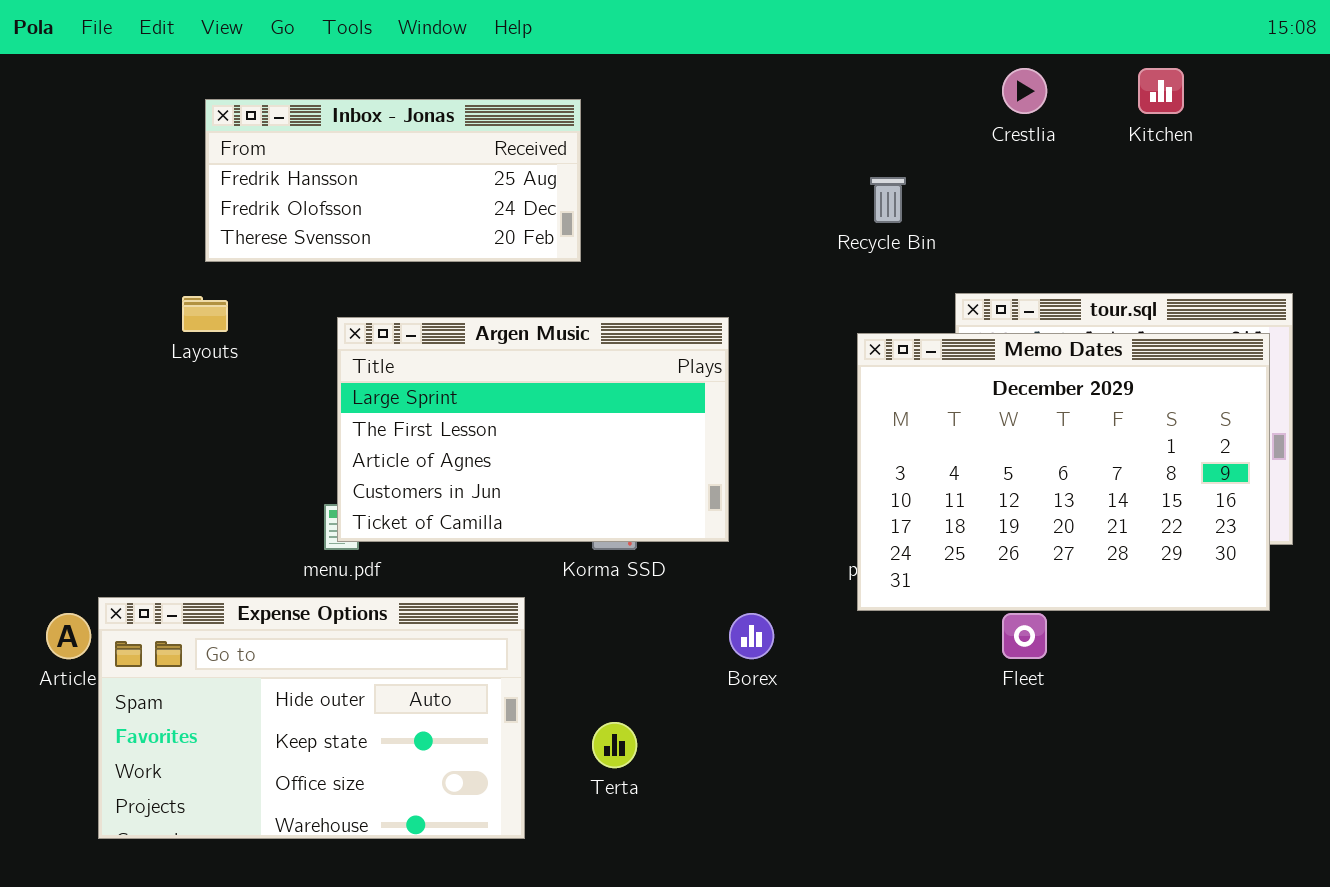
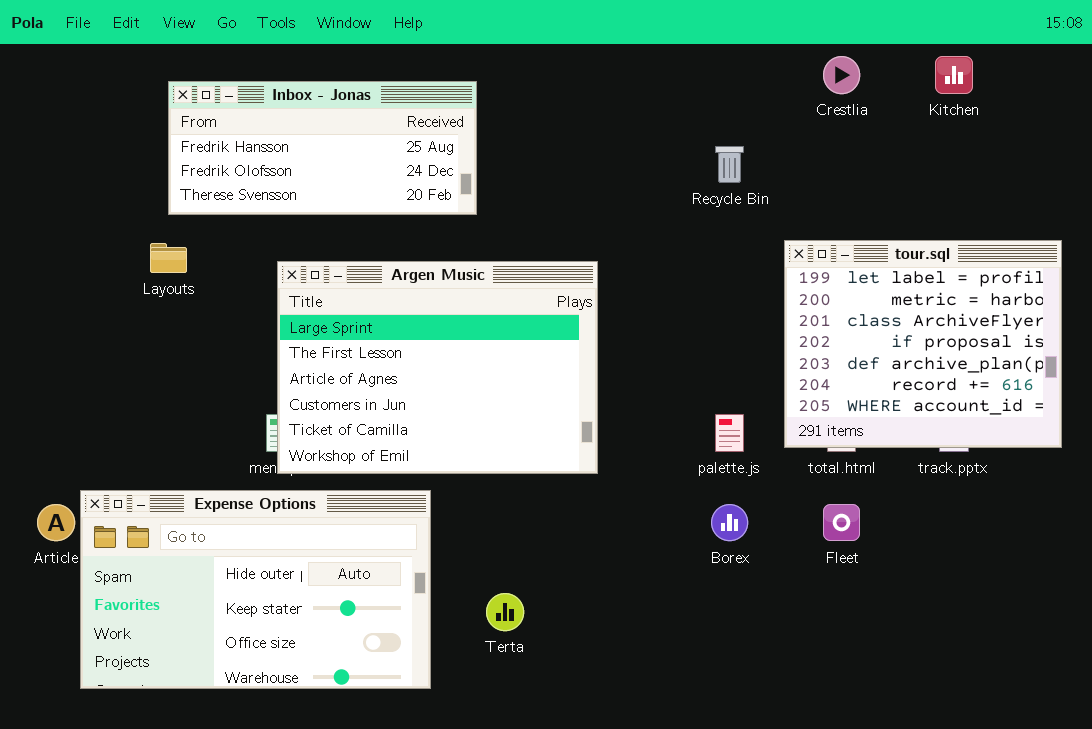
Argen Music: [337,317,729,542] -> [277,261,598,474], resized
Memo Dates: [857,333,1270,611] -> none, closed
Borex: [729,613,774,659] -> [711,504,748,541], moved

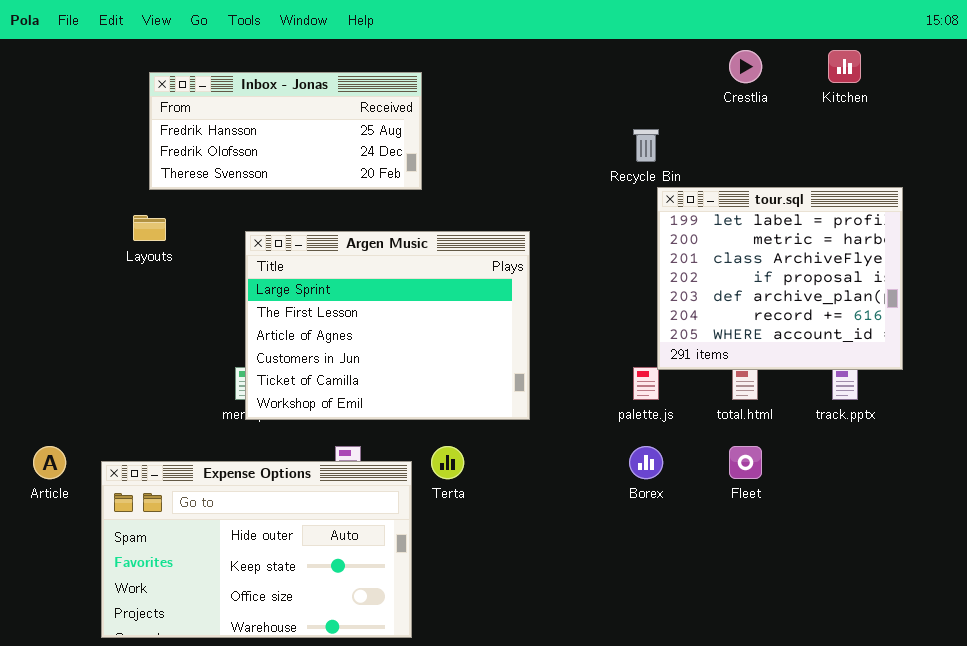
tour.sql: [784,240,1062,448] -> [657,187,903,370], moved
Expense Options: [80,490,431,689] -> [101,461,412,638], moved
Terta: [486,593,524,631] -> [431,446,464,479], moved

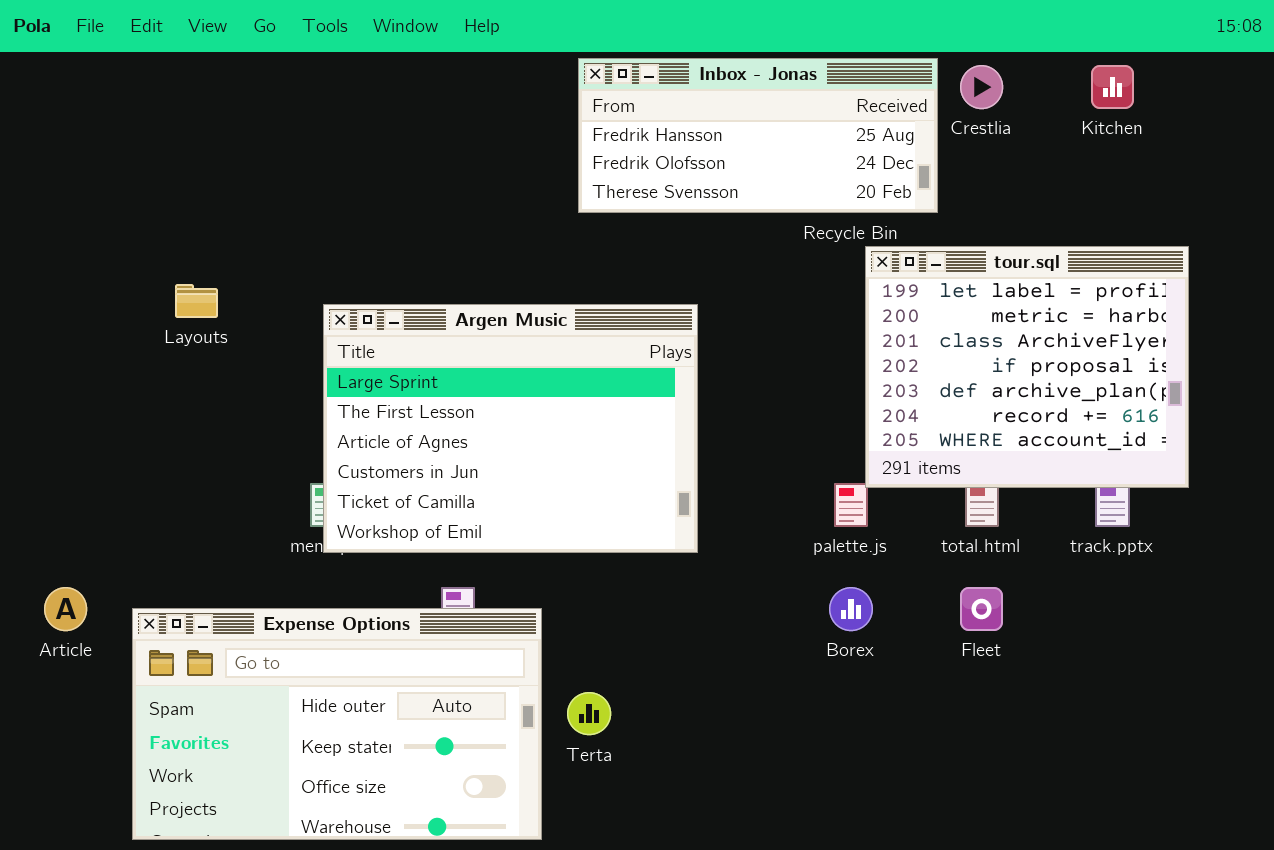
Inbox - Jonas: [149,72,422,190] -> [578,58,938,213], moved
Terta: [431,446,464,479] -> [567,692,611,735], moved

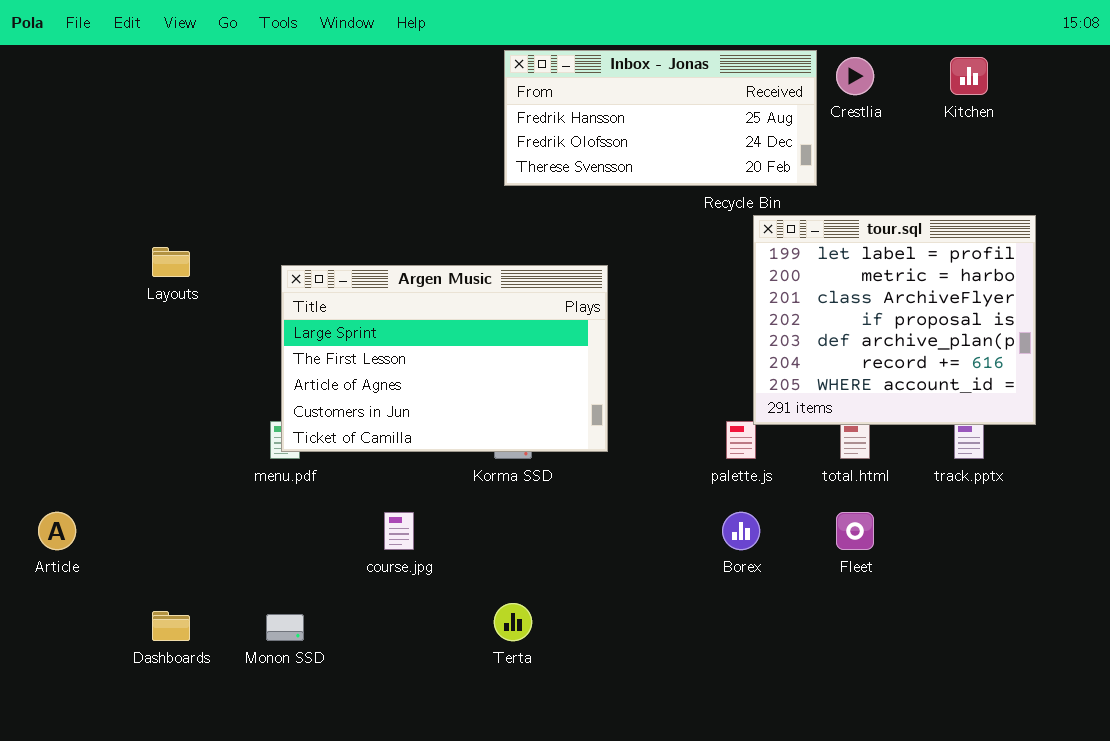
Argen Music: [323,304,698,553] -> [281,265,608,452], resized
Expense Options: [132,608,542,840] -> none, closed

